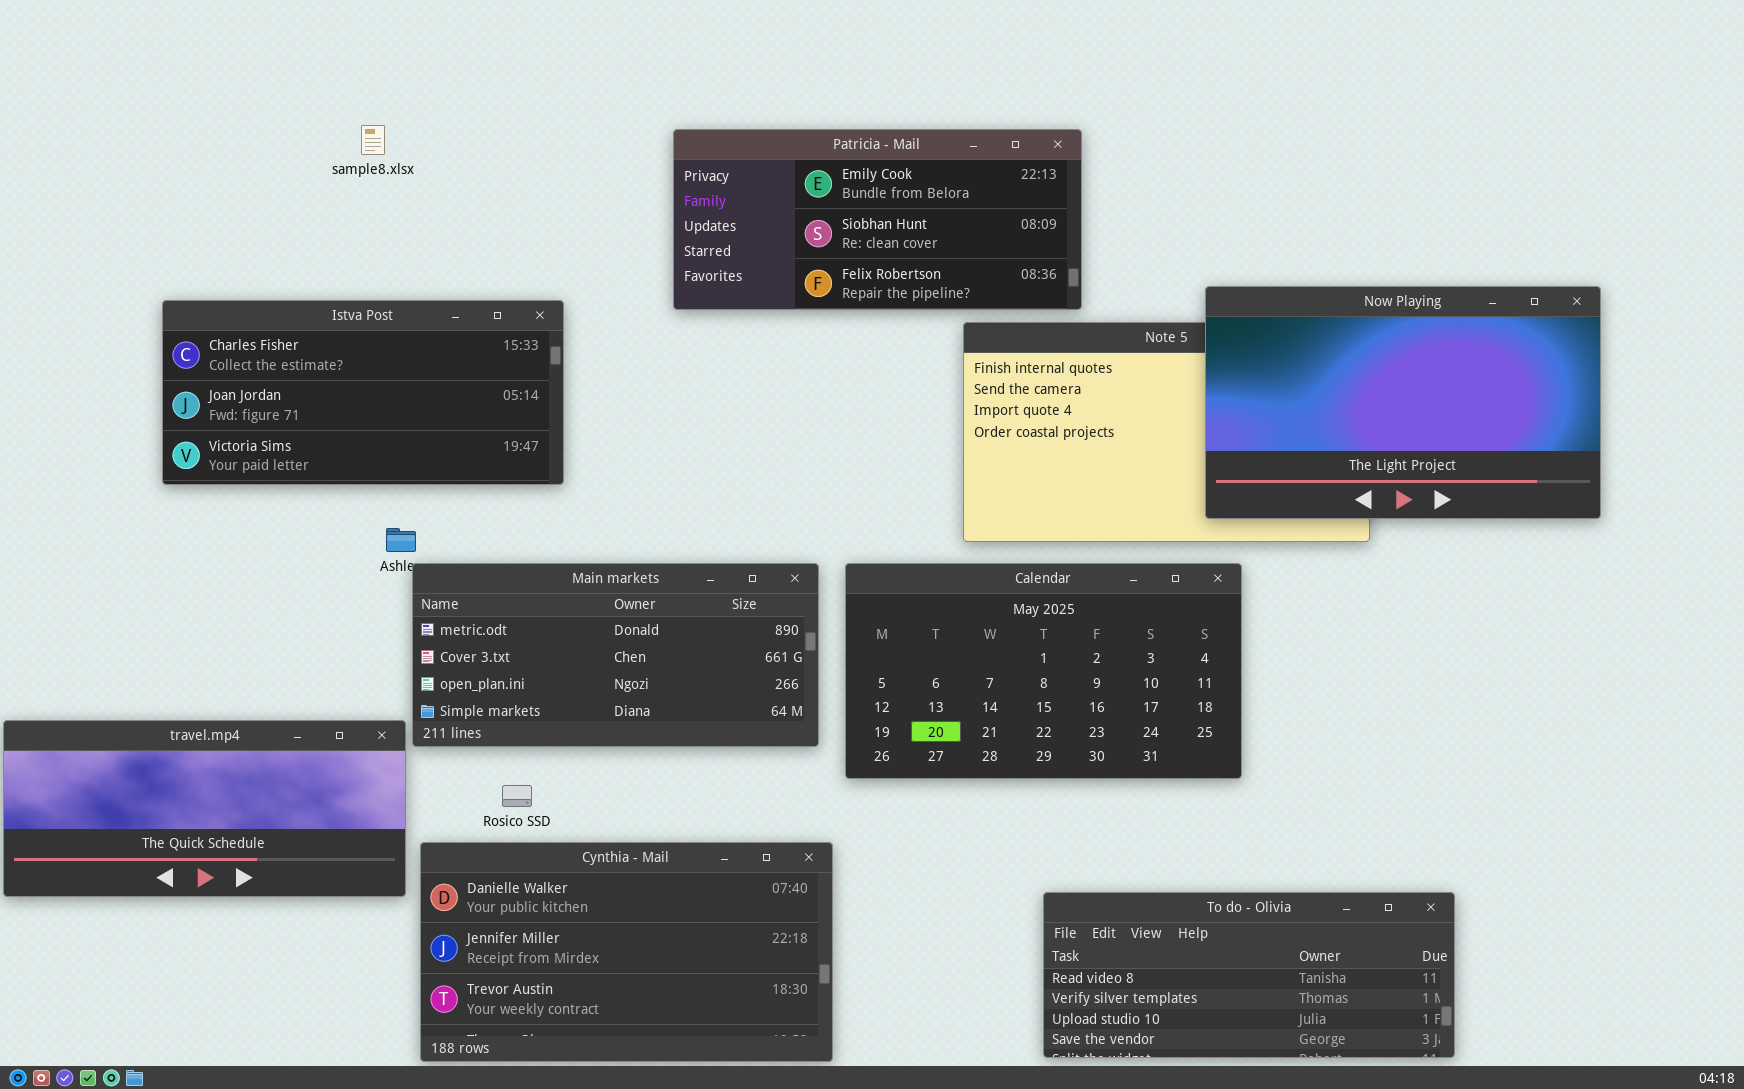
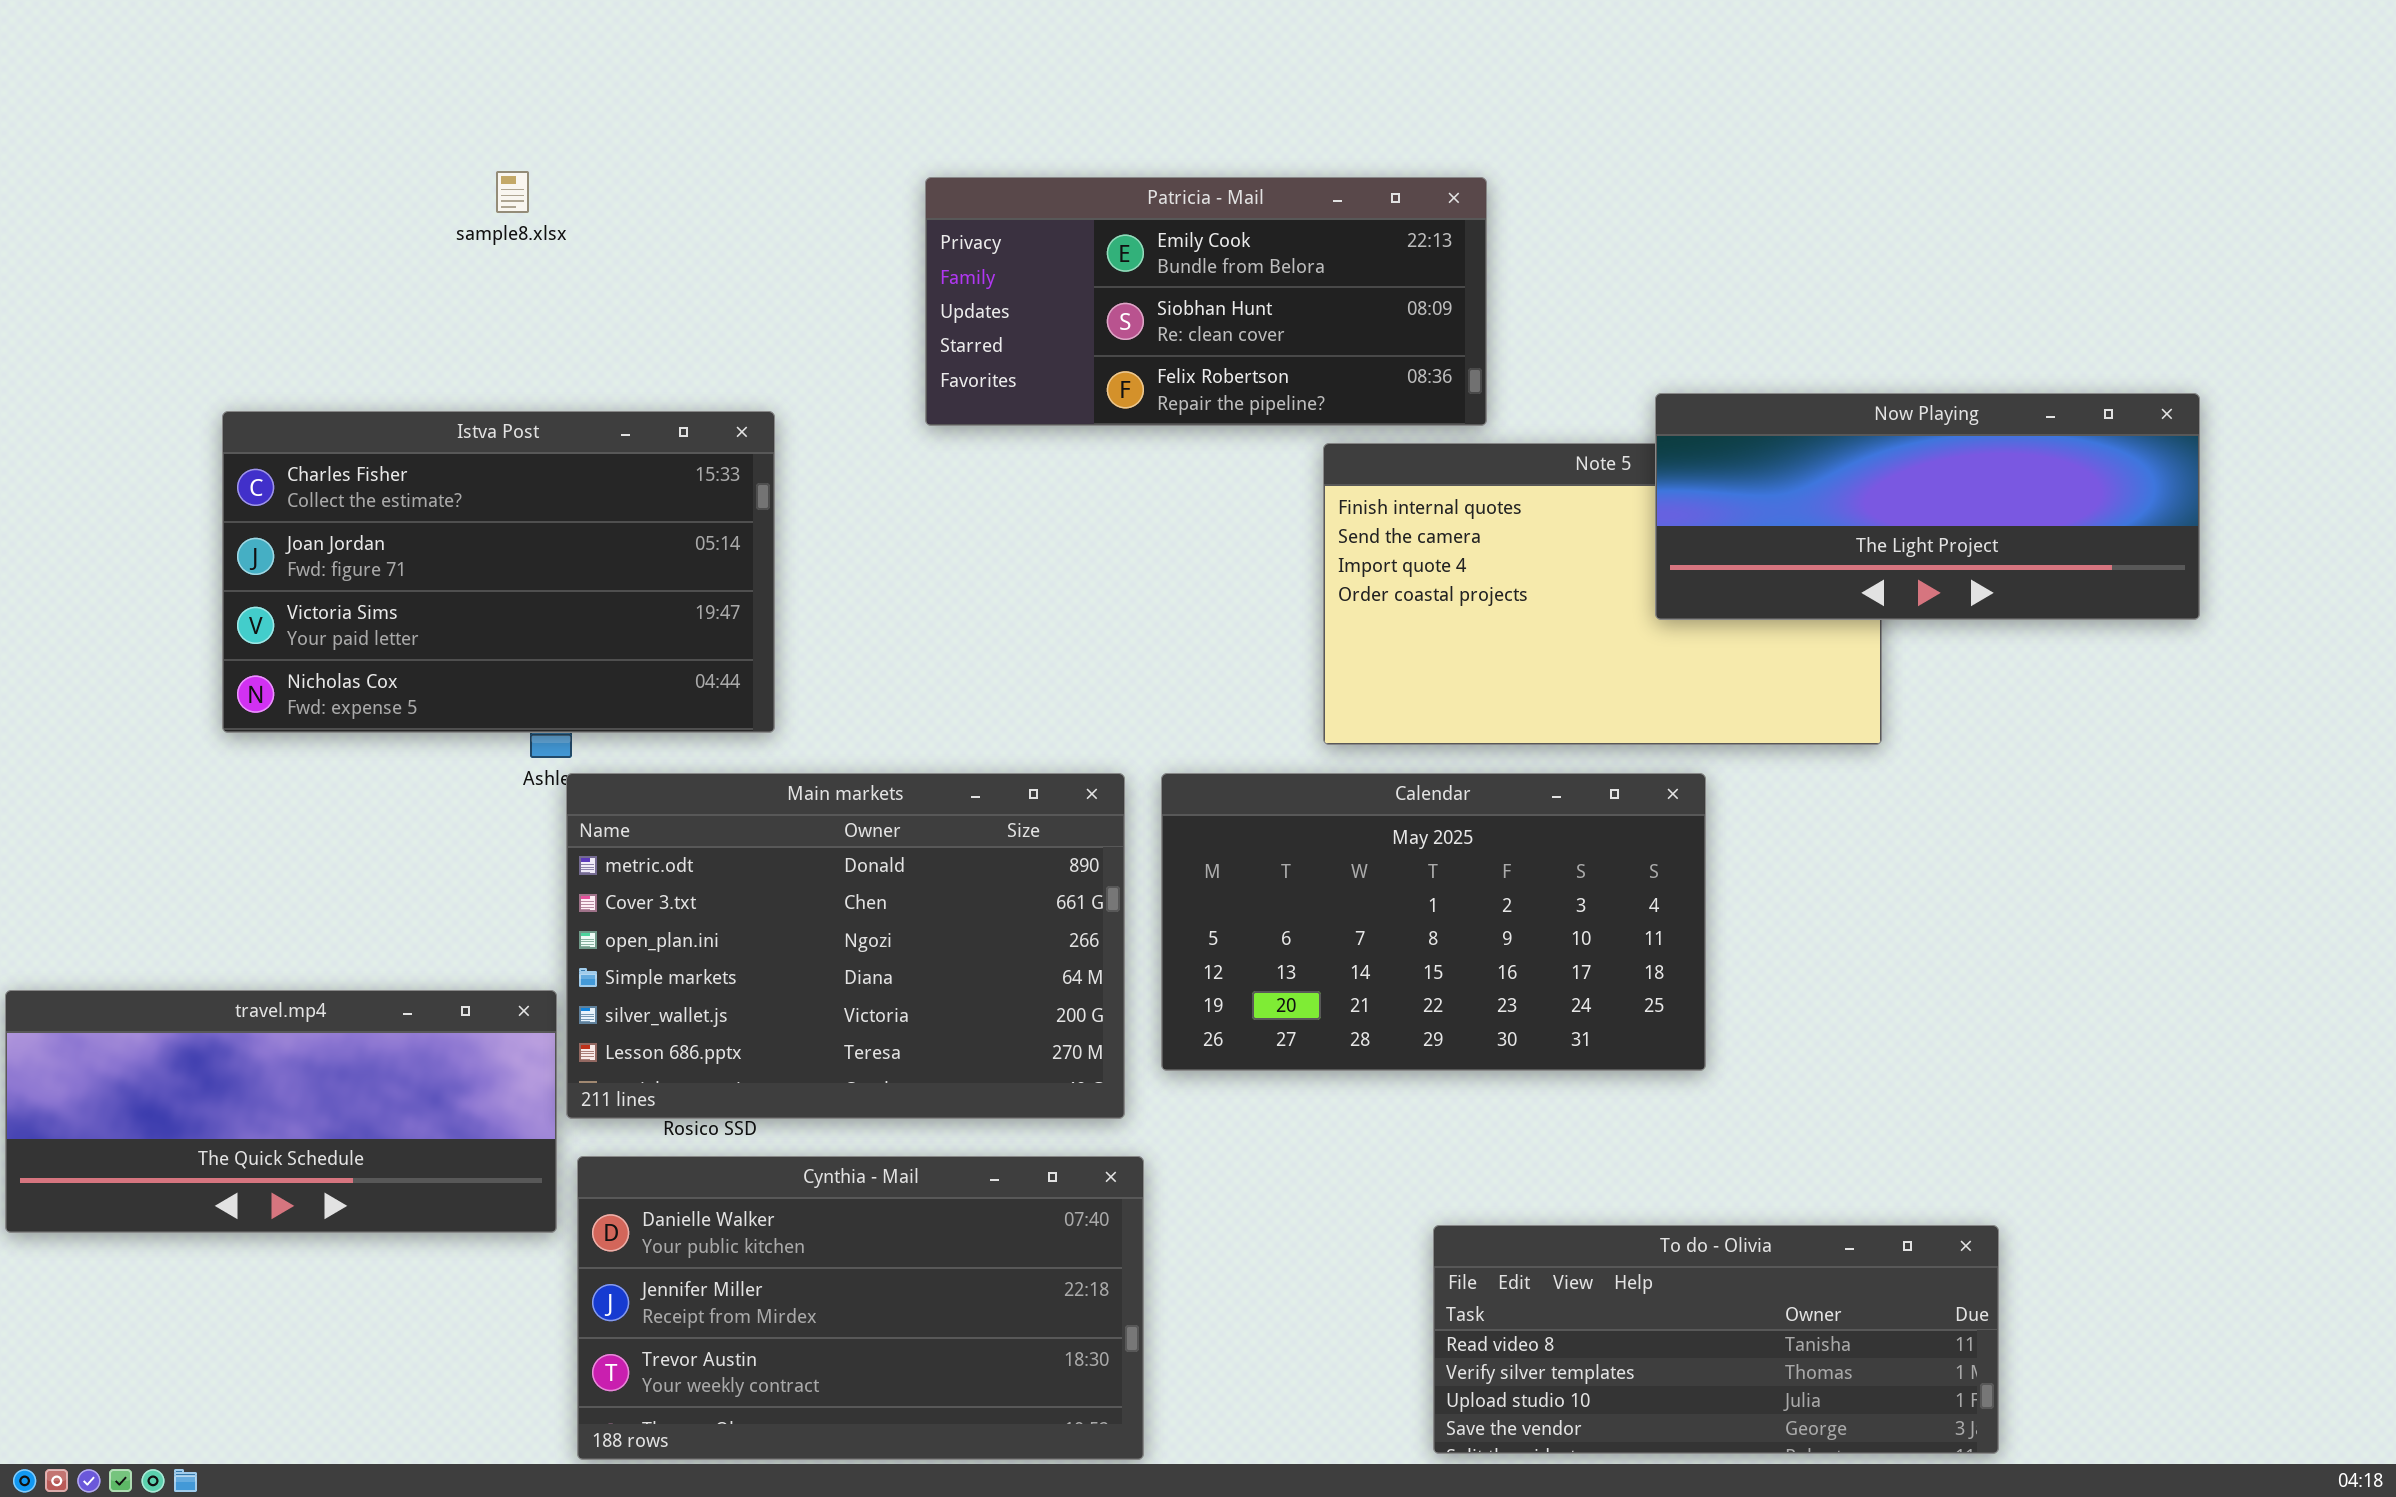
Now Playing: [1205,286,1601,519] -> [1655,393,2200,620], resized
Istva Post: [162,300,564,485] -> [222,411,775,733], resized
Main markets: [412,563,819,747] -> [566,773,1125,1119], resized

